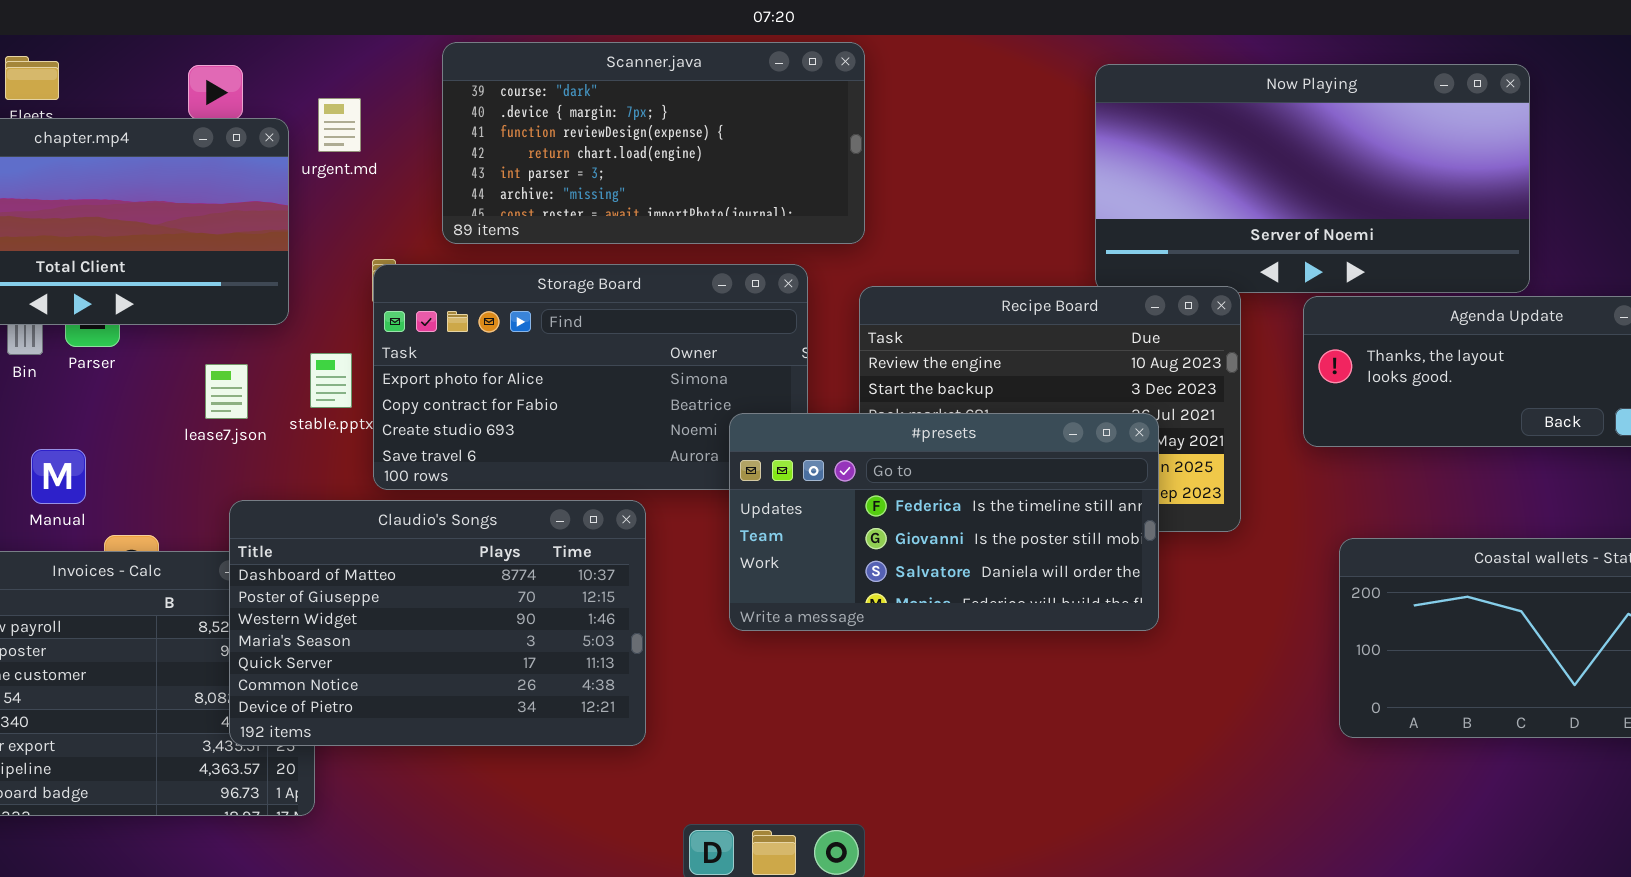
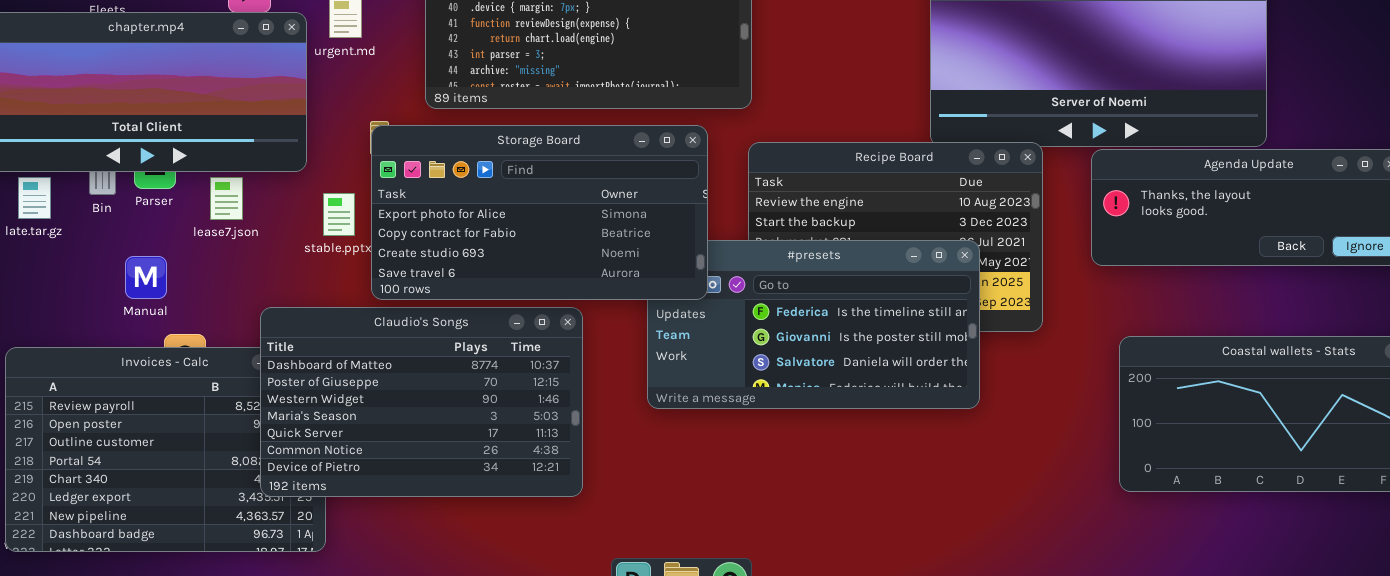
Storage Board: [373,264,808,490] -> [371,125,708,300], raised
lease7.json: [205,364,248,419] -> [210,177,243,220], moved
Manual: [31,449,86,504] -> [125,256,167,299], moved

